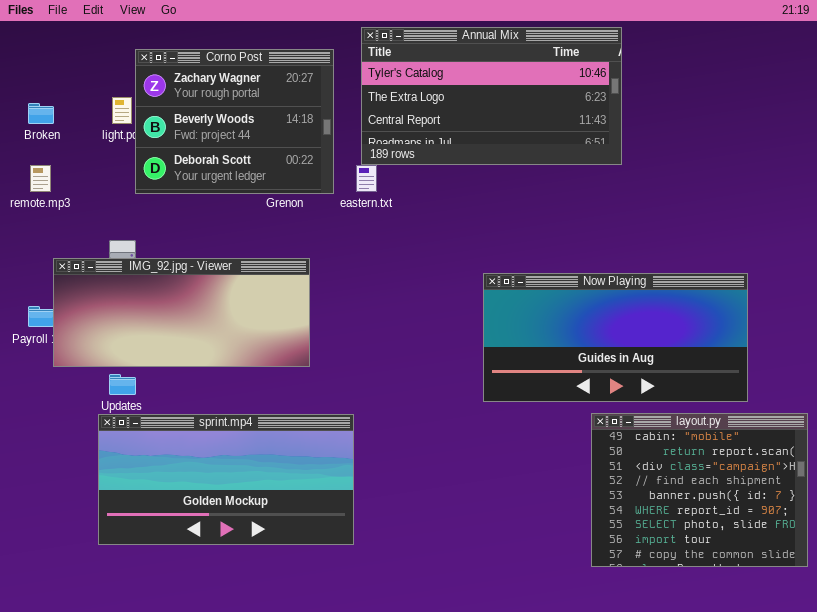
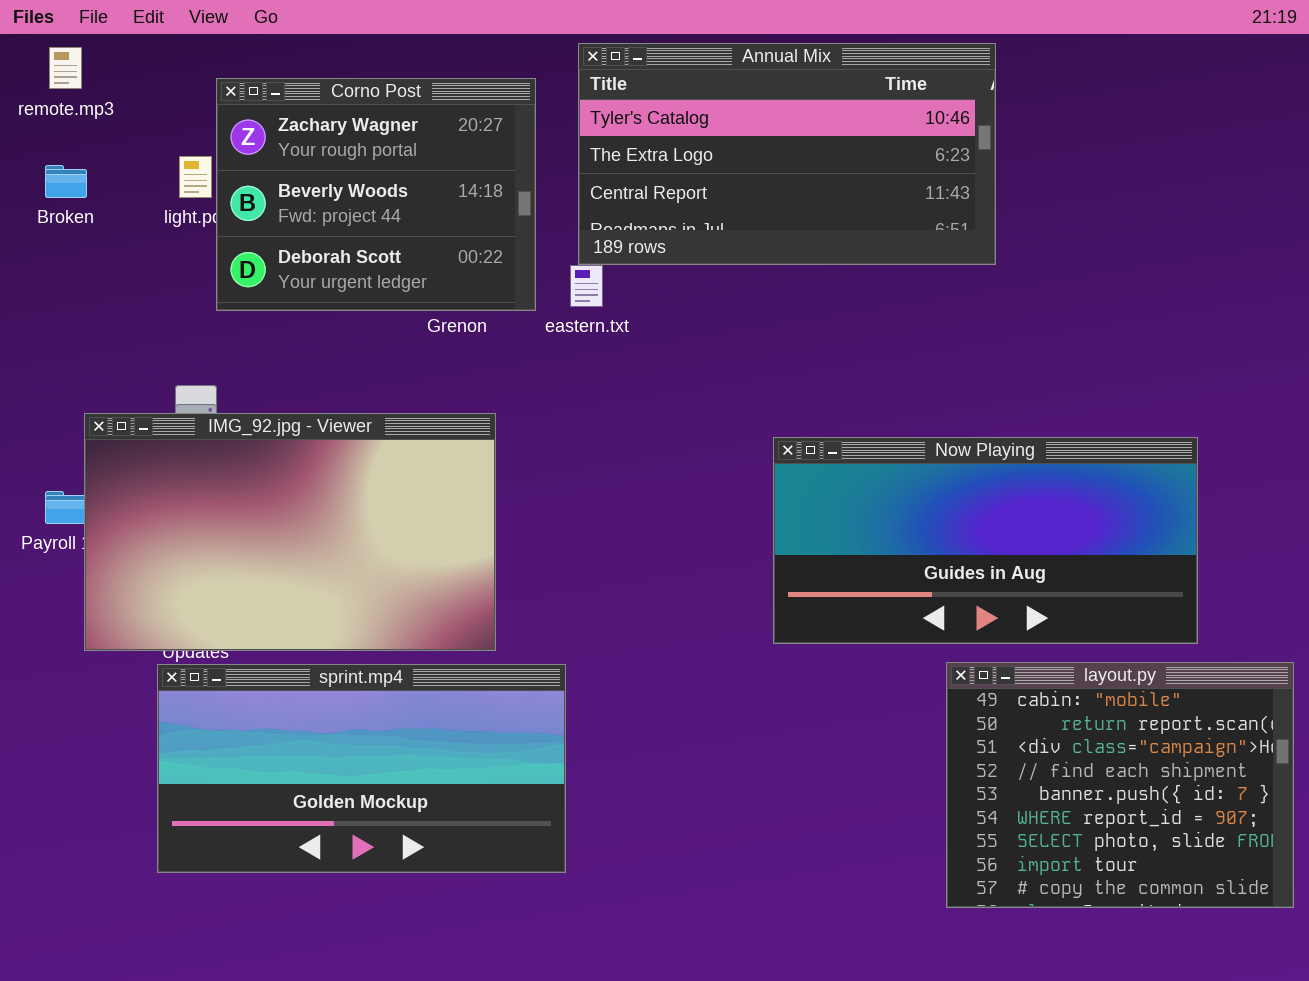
remote.mp3: [30,165,51,192] -> [49,47,82,89], moved
IMG_92.jpg - Viewer: [53,258,310,367] -> [84,413,496,651], resized

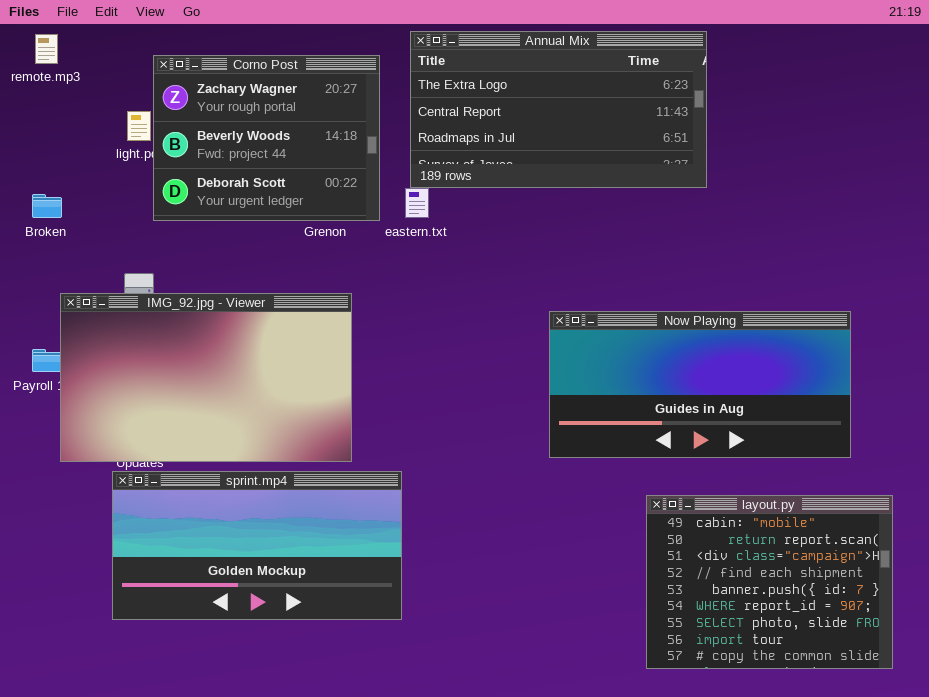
Annual Mix: [578,43,996,265] -> [410,31,707,188], scrolled down 1 row
Broken: [45,165,87,198] -> [32,194,62,218], moved
layout.py: [946,662,1294,908] -> [646,495,893,669], moved

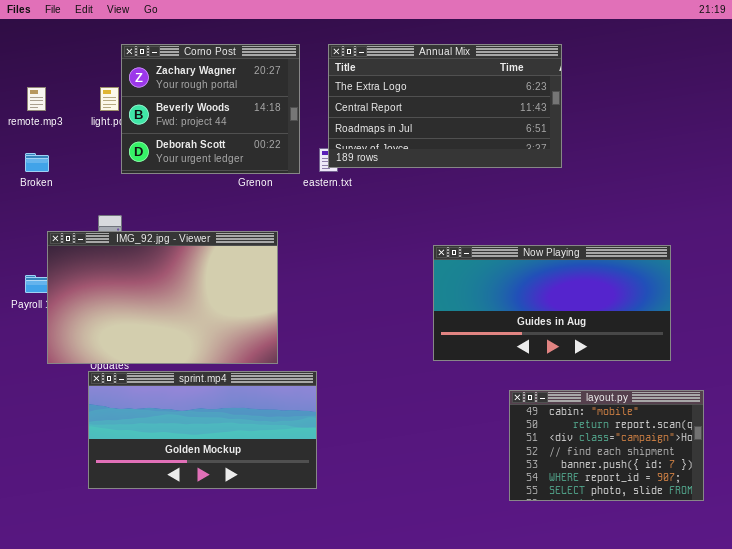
Annual Mix: [410,31,707,188] -> [328,44,562,168], moved
remote.mp3: [35,34,58,64] -> [27,87,46,111], moved
layout.py: [646,495,893,669] -> [509,390,704,501], resized

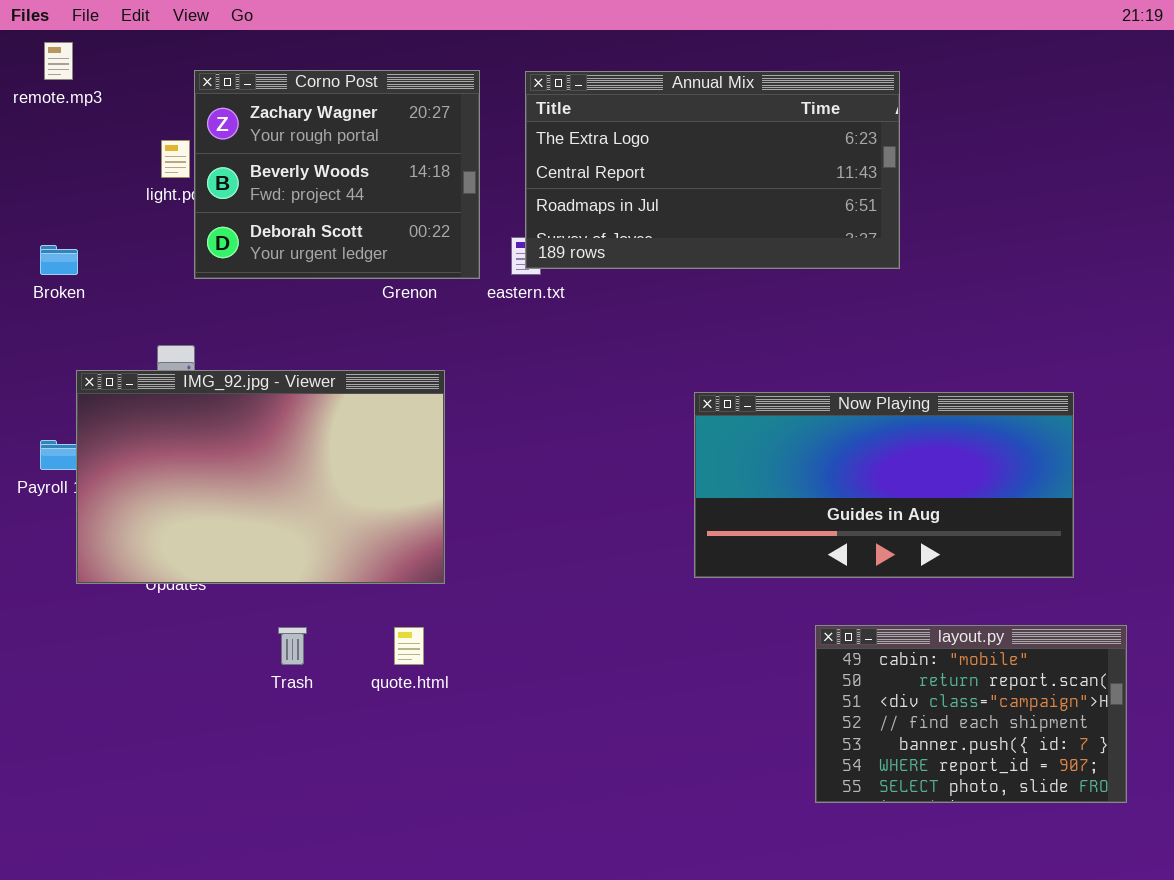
remote.mp3: [27,87,46,111] -> [44,42,73,80], moved
sprint.mp4: [88,371,317,489] -> none, closed

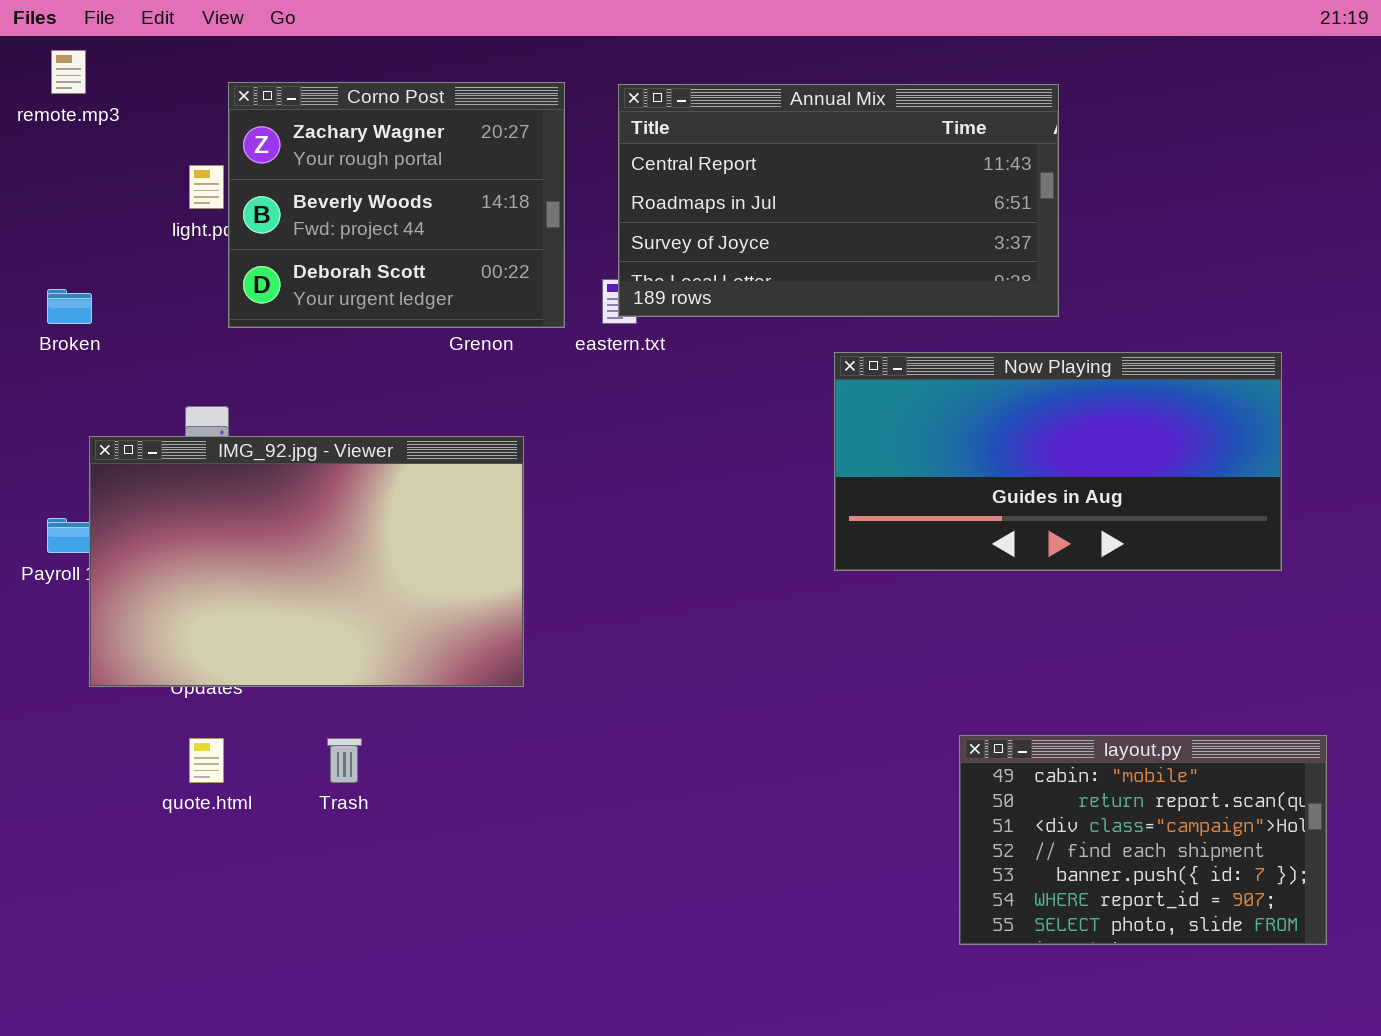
Annual Mix: [525,71,900,269] -> [618,84,1059,317], scrolled down 1 row
Now Playing: [694,392,1074,578] -> [834,352,1282,571], moved
quote.html: [394,627,424,665] -> [189,738,224,783], moved

